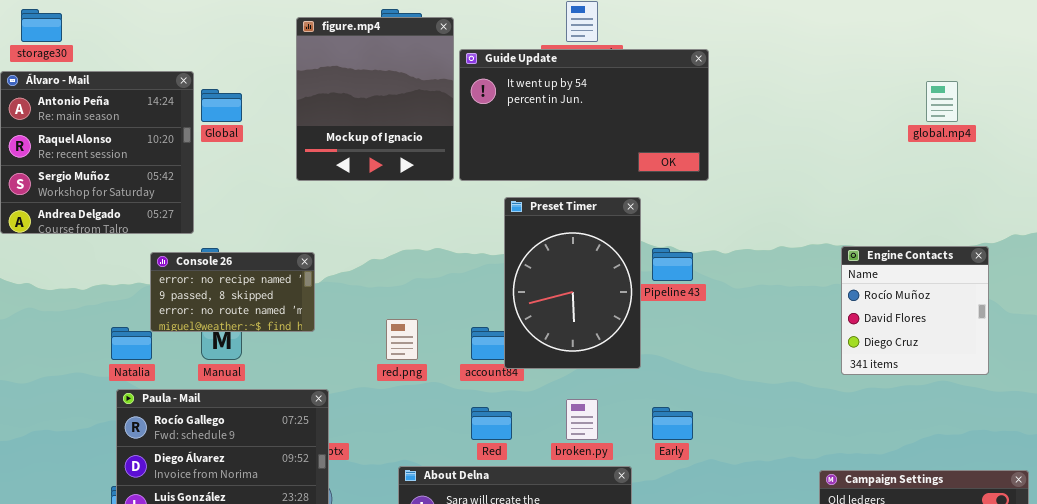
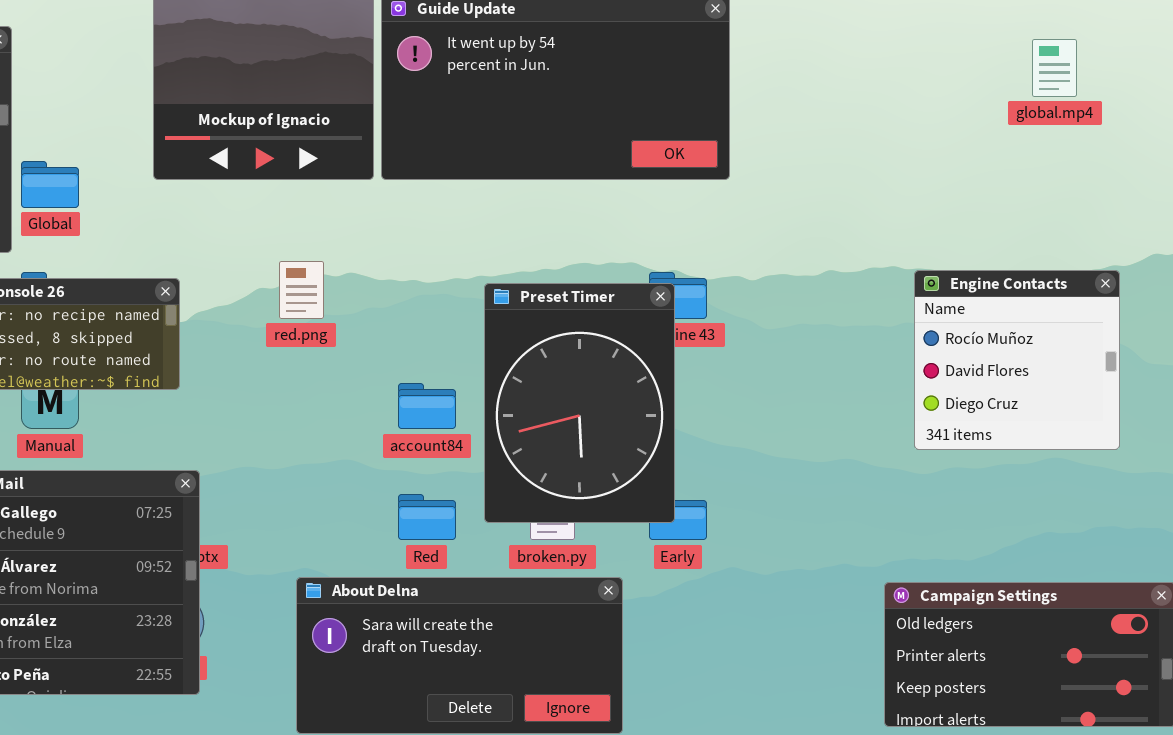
Global: [201,89,242,122] -> [21,161,79,208], moved
Preset Timer: [504,197,641,369] -> [484,283,675,523], moved
red.png: [386,319,418,360] -> [279,261,324,319], moved

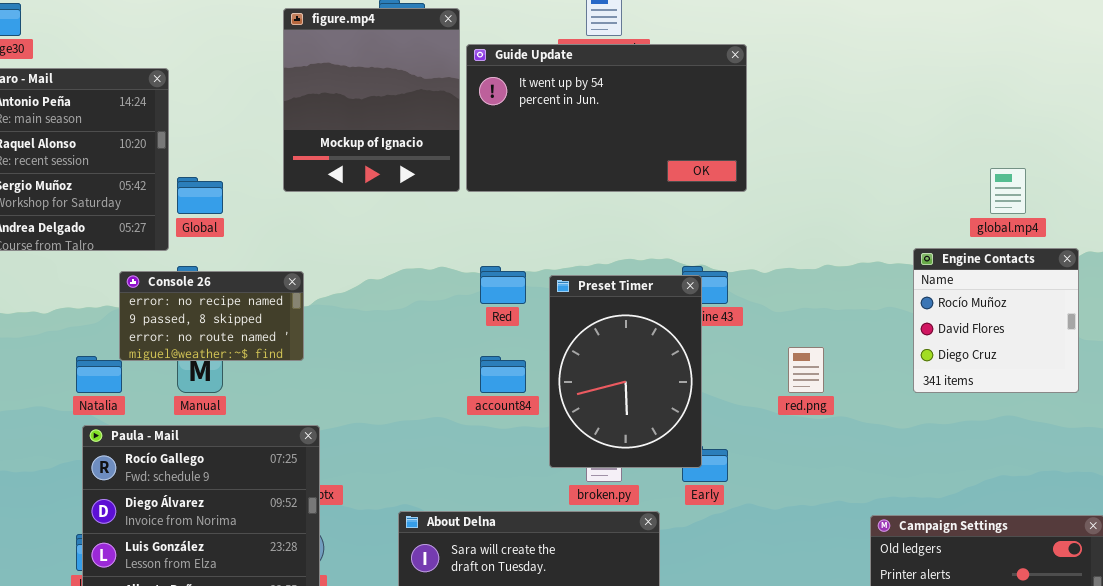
global.mp4: [1032,39,1077,97] -> [990,168,1026,214], moved
red.png: [279,261,324,319] -> [788,347,824,393], moved
Engine Contacts: [914,270,1120,450] -> [913,248,1079,393], moved
Red: [398,494,456,540] -> [480,266,526,304], moved

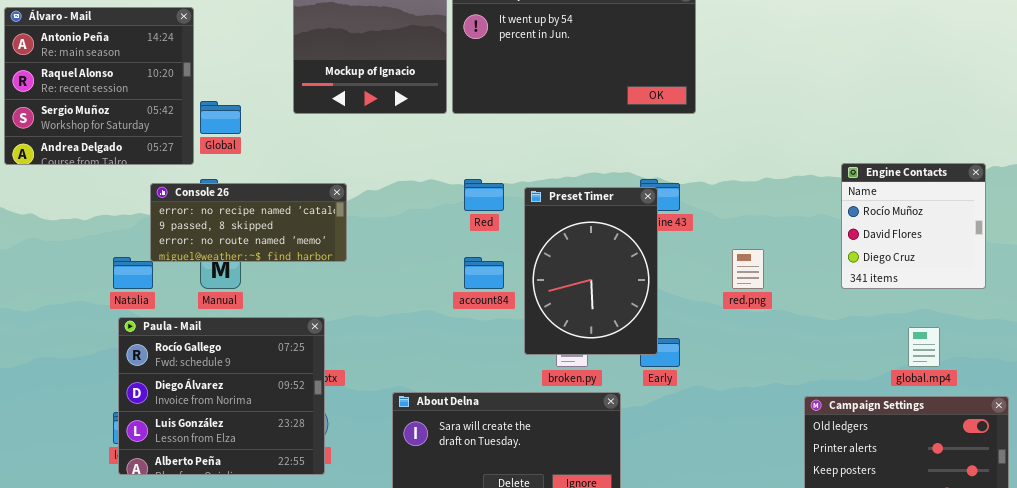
global.mp4: [990,168,1026,214] -> [908,327,940,367], moved
Console 26: [119,271,304,361] -> [150,183,347,262], resized

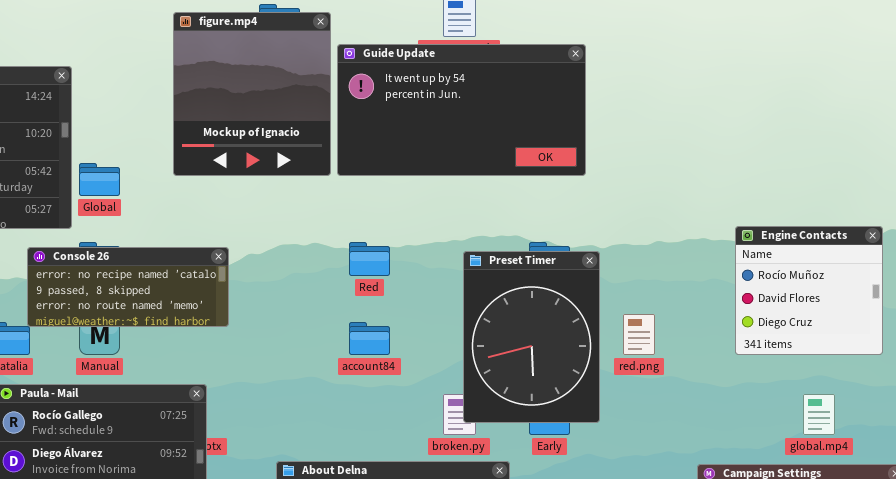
Preset Timer: [524,187,658,355] -> [463,251,600,423], moved

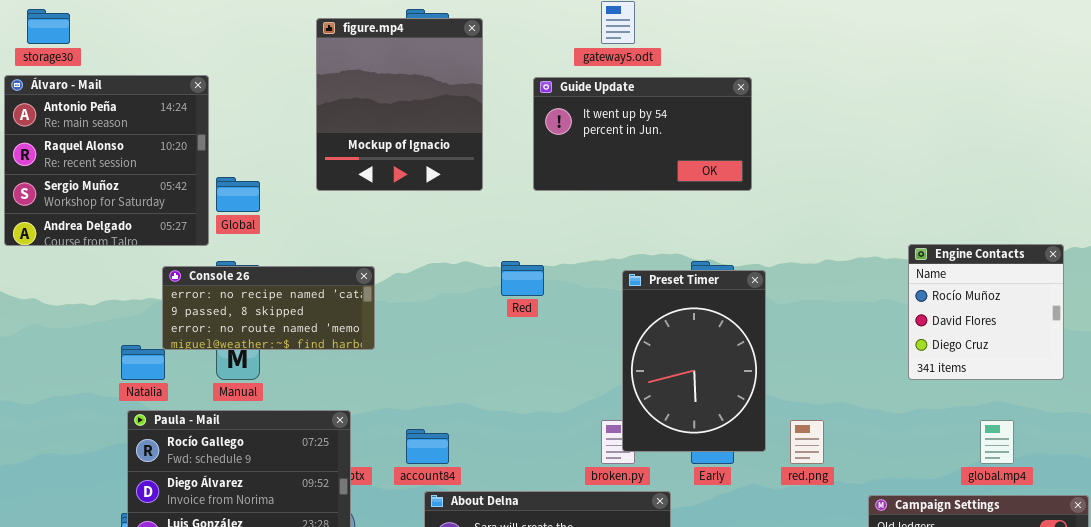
Guide Update: [337,44,586,176] -> [533,77,752,191], resized
red.png: [623,314,655,355] -> [790,420,824,464], moved
account84: [349,322,390,355] -> [406,429,449,464], moved

